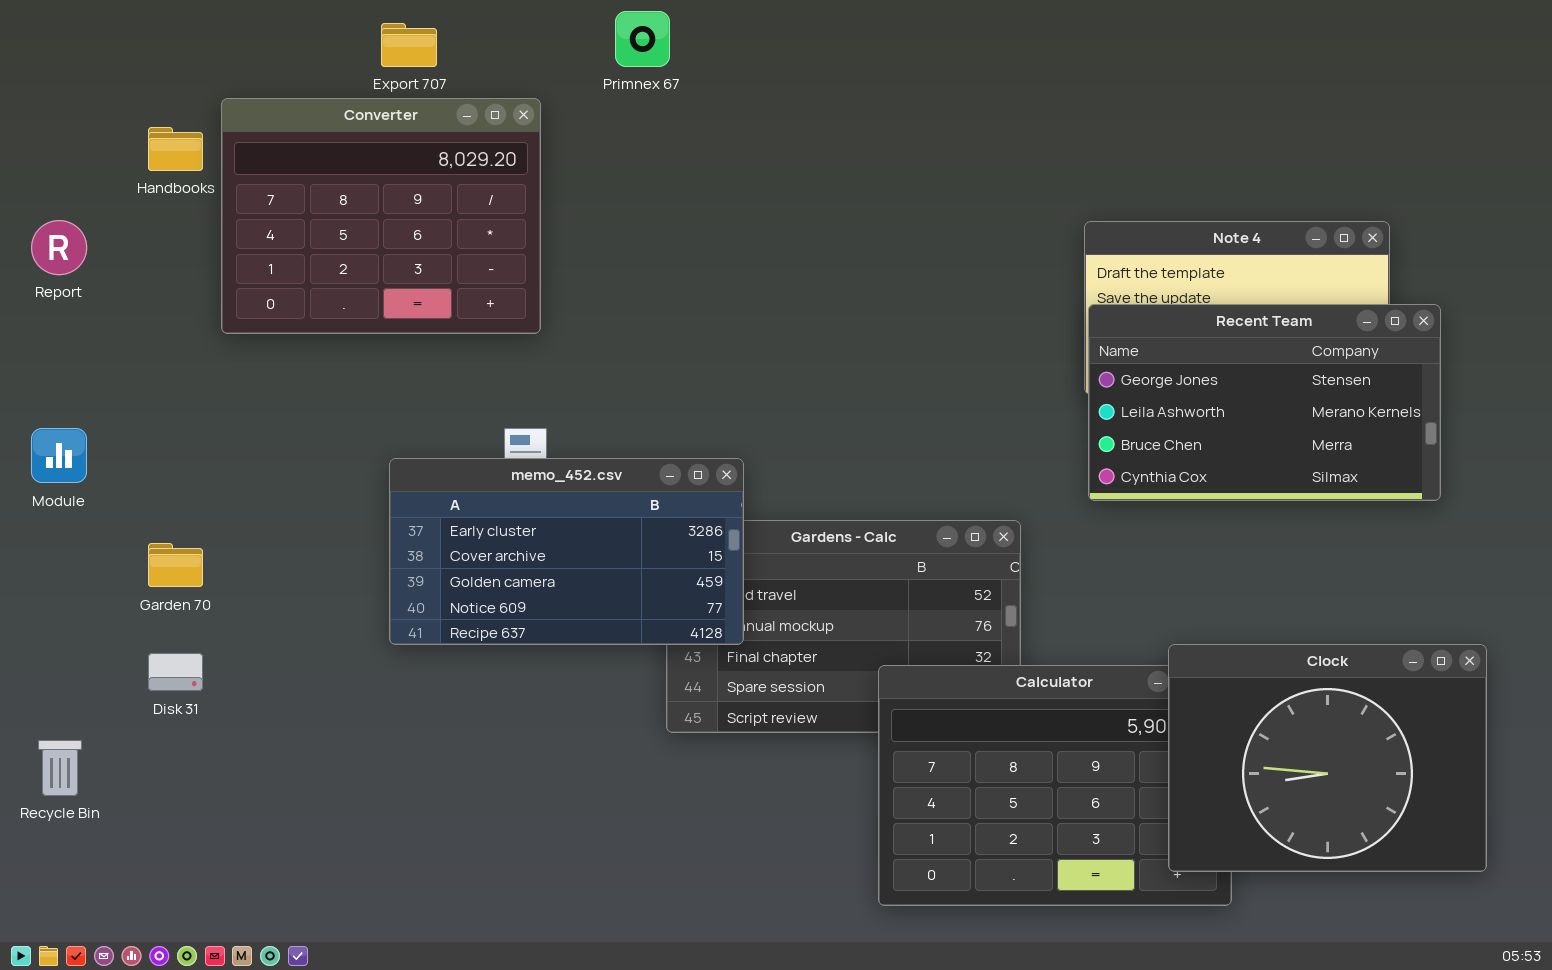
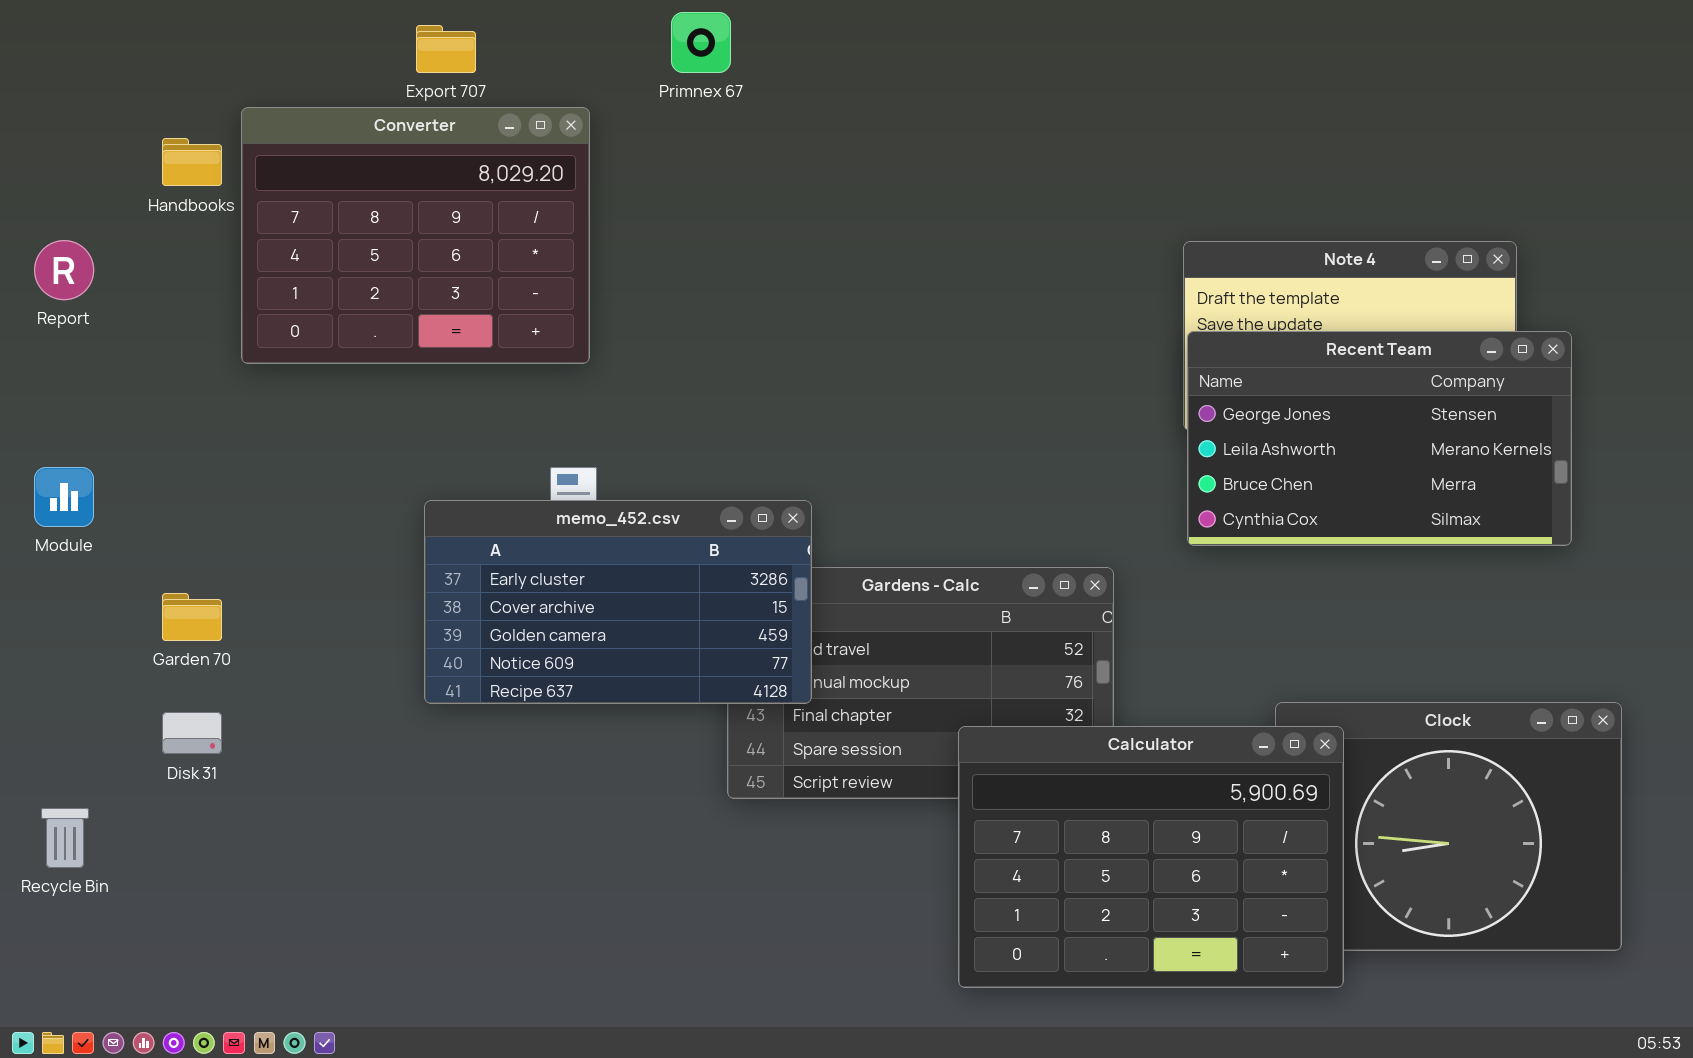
Calculator: [878,665,1232,906] -> [958,726,1344,988], raised

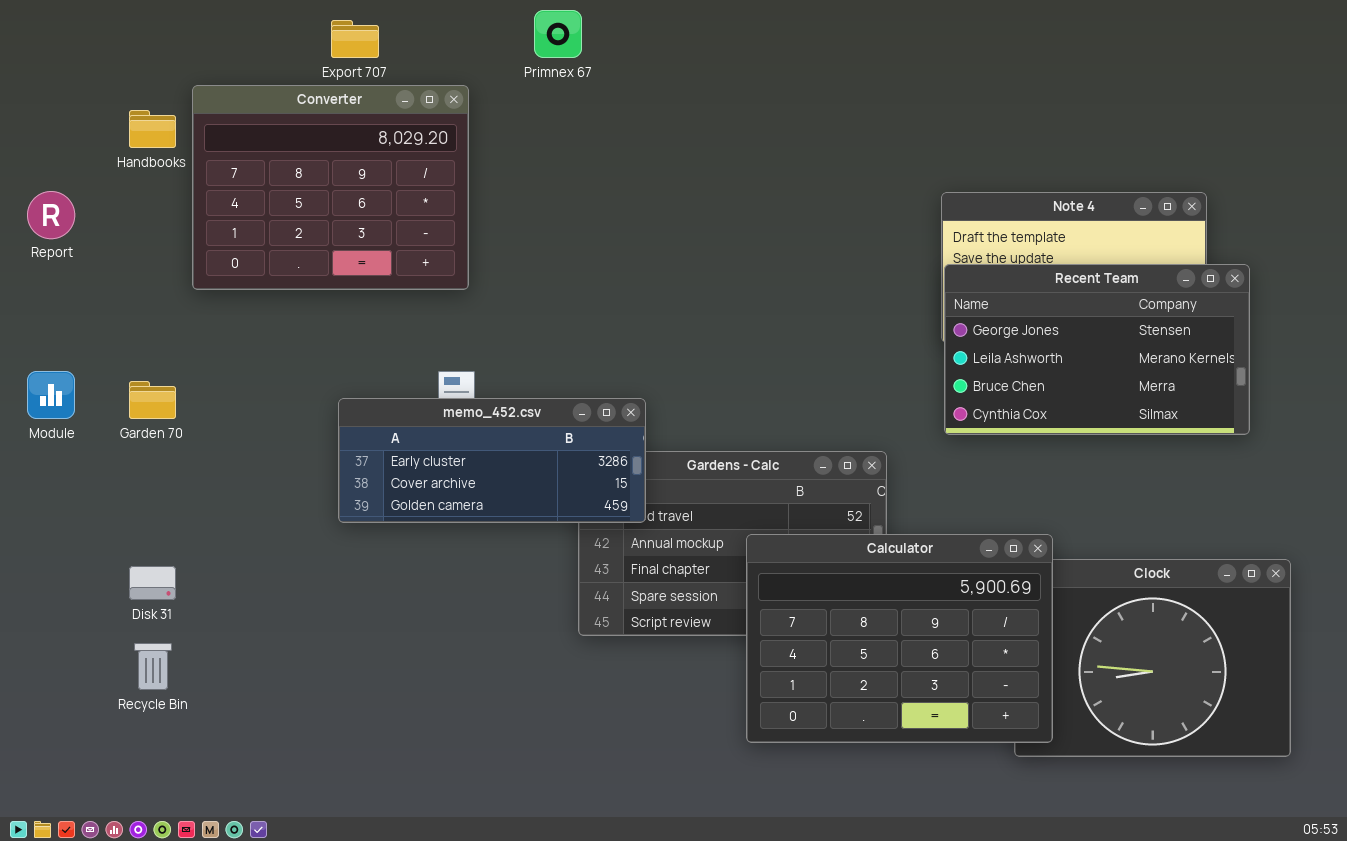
memo_452.csv: [424,500,812,704] -> [338,398,646,523], resized
Garden 70: [162,593,222,641] -> [129,381,176,419], moved
Calculator: [958,726,1344,988] -> [746,534,1053,743], moved
Recycle Bin: [41,808,89,868] -> [134,643,172,690], moved

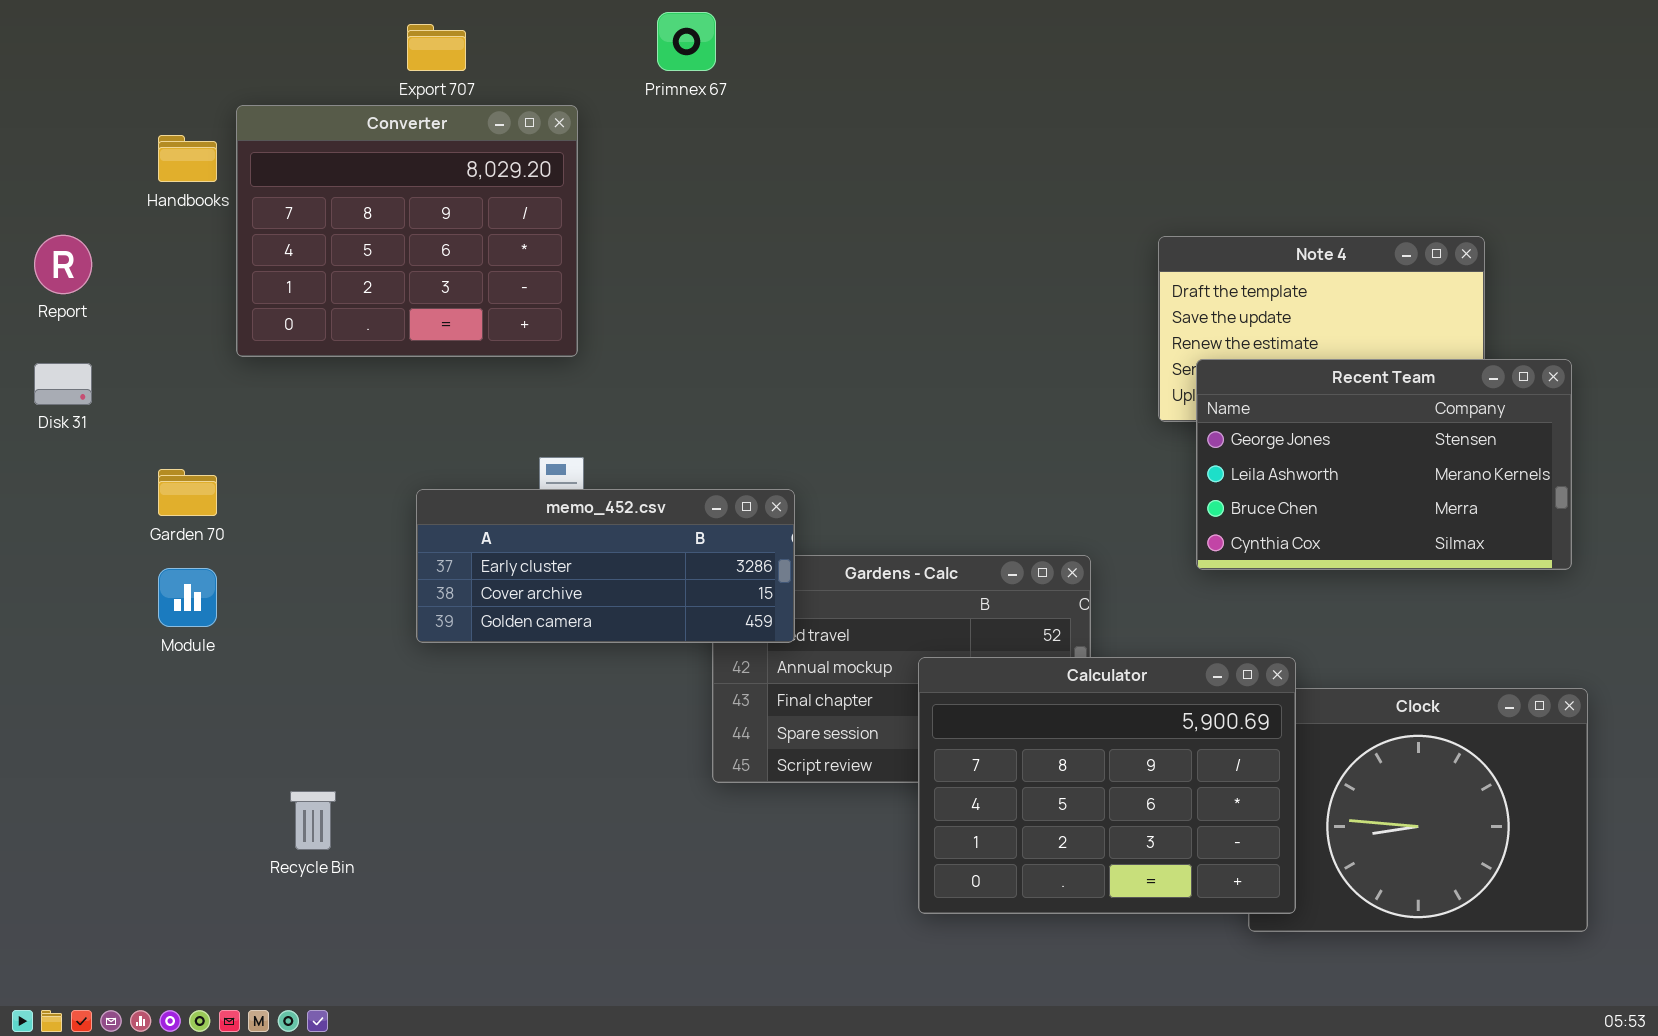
Recent Team: [944,264,1250,435] -> [1196,359,1572,570], moved
Module: [27,371,75,419] -> [158,568,217,627], moved
Disk 31: [129,566,176,600] -> [34,363,92,405], moved
Recycle Bin: [134,643,172,690] -> [290,791,336,850], moved

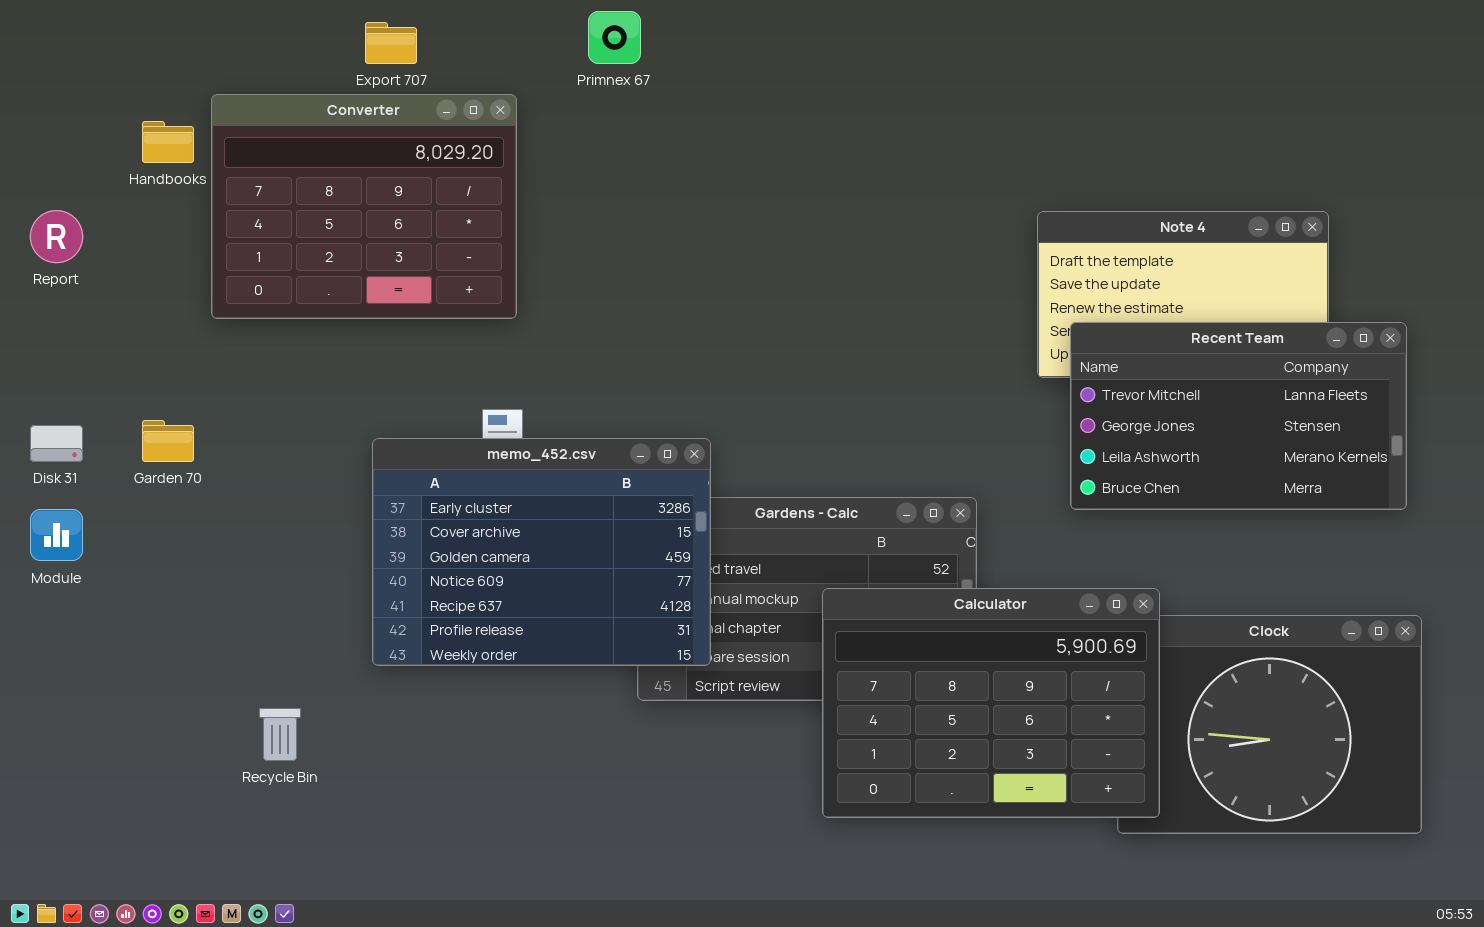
Recent Team: [1196,359,1572,570] -> [1070,322,1407,510], scrolled up 1 row
Disk 31: [34,363,92,405] -> [30,425,83,462], moved
memo_452.csv: [416,489,795,643] -> [372,438,711,666], resized
Module: [158,568,217,627] -> [30,509,83,561], moved

